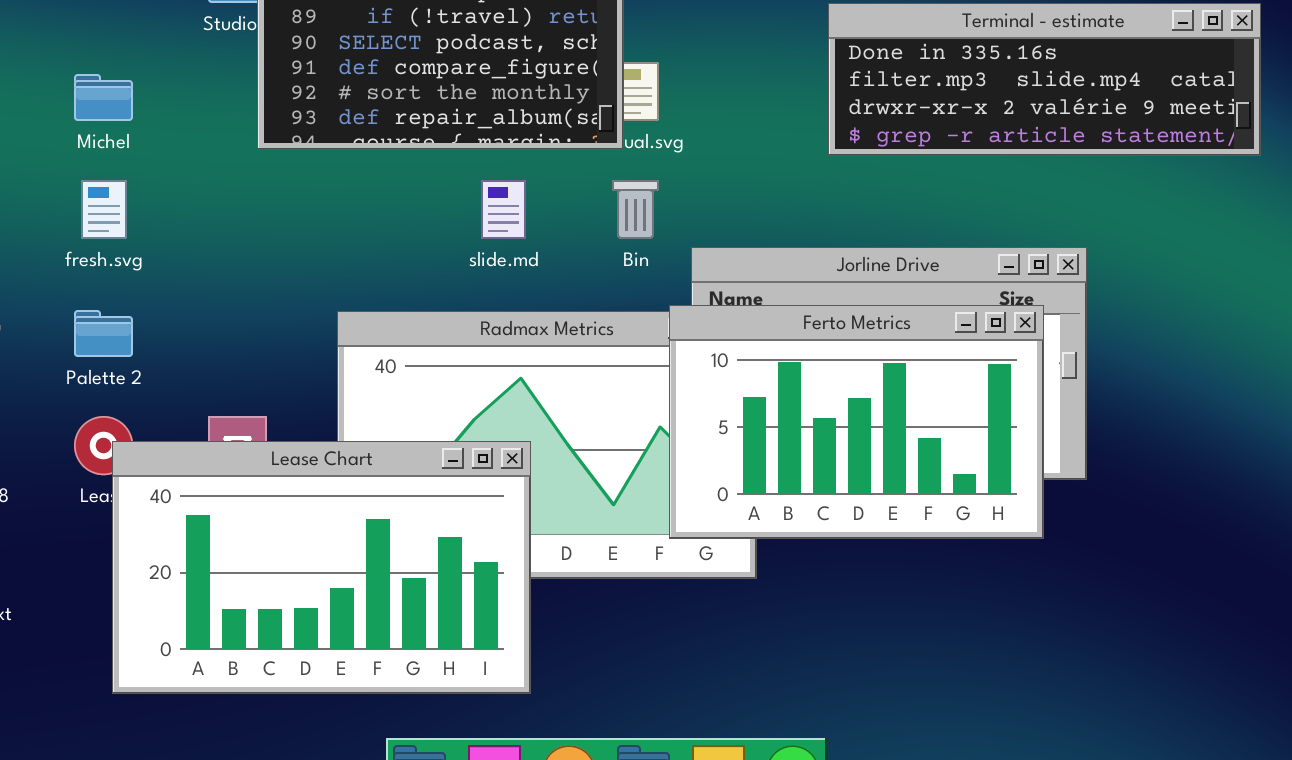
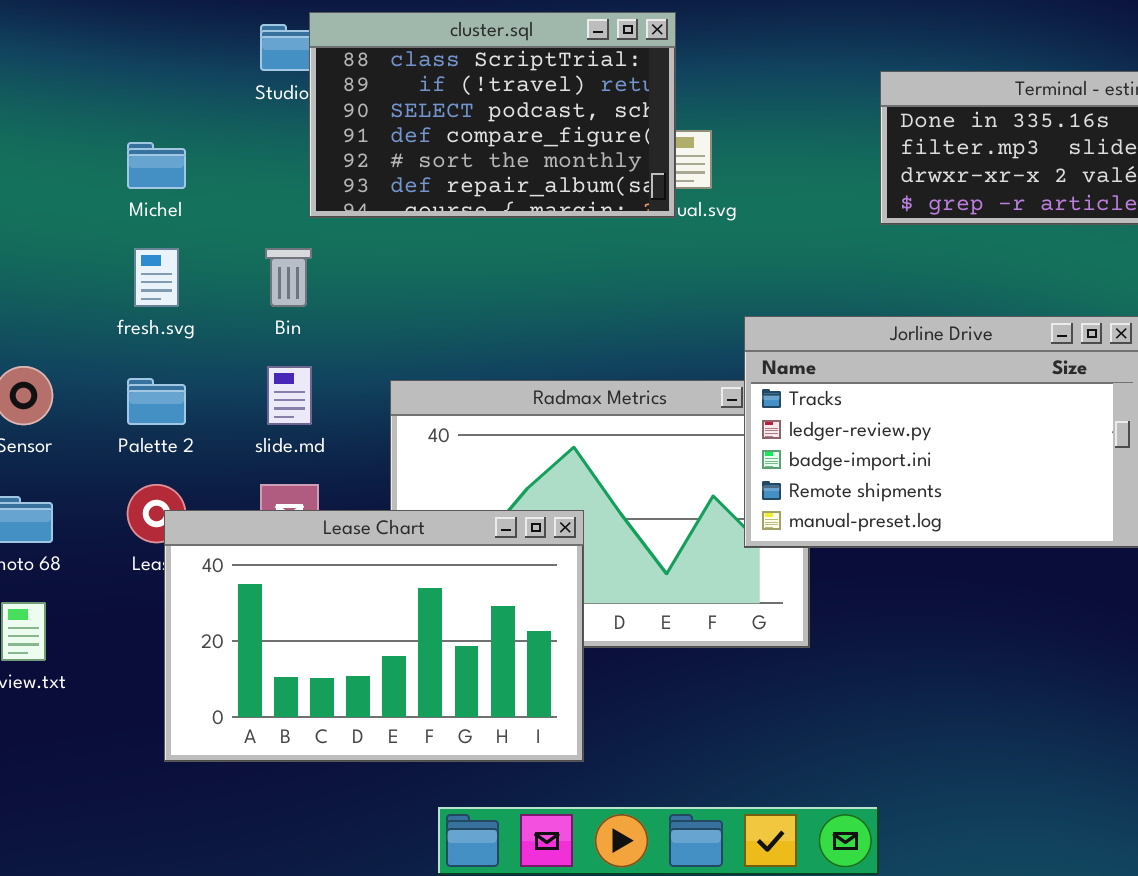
slide.md: [481,180,526,239] -> [267,366,312,425], moved
Bin: [612,180,659,239] -> [265,248,312,307], moved
Ferto Metrics: [669,305,1044,539] -> none, closed

